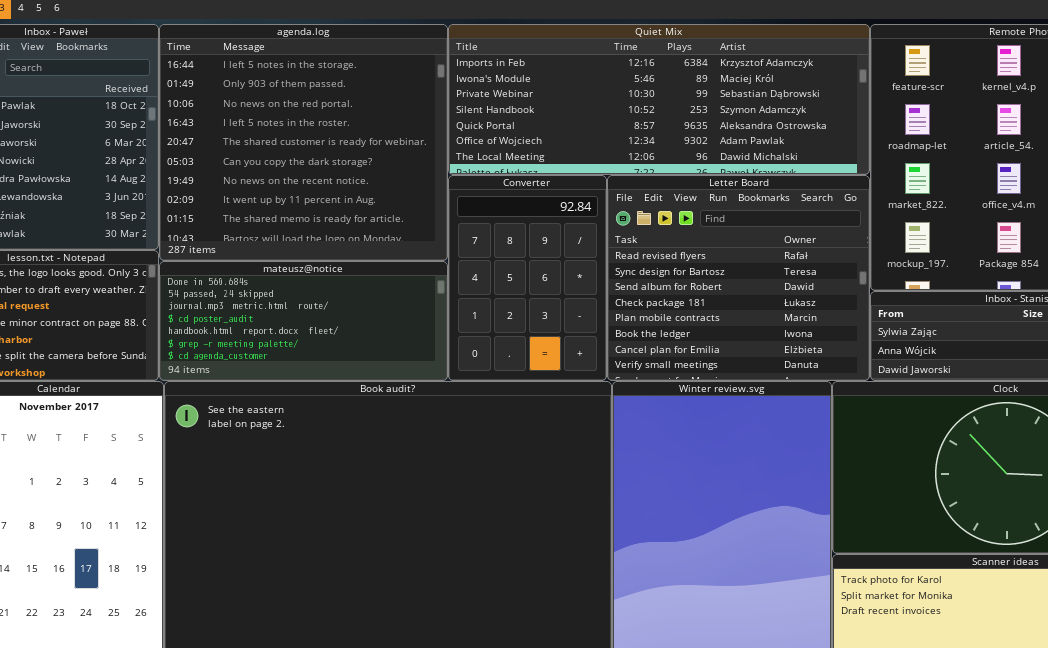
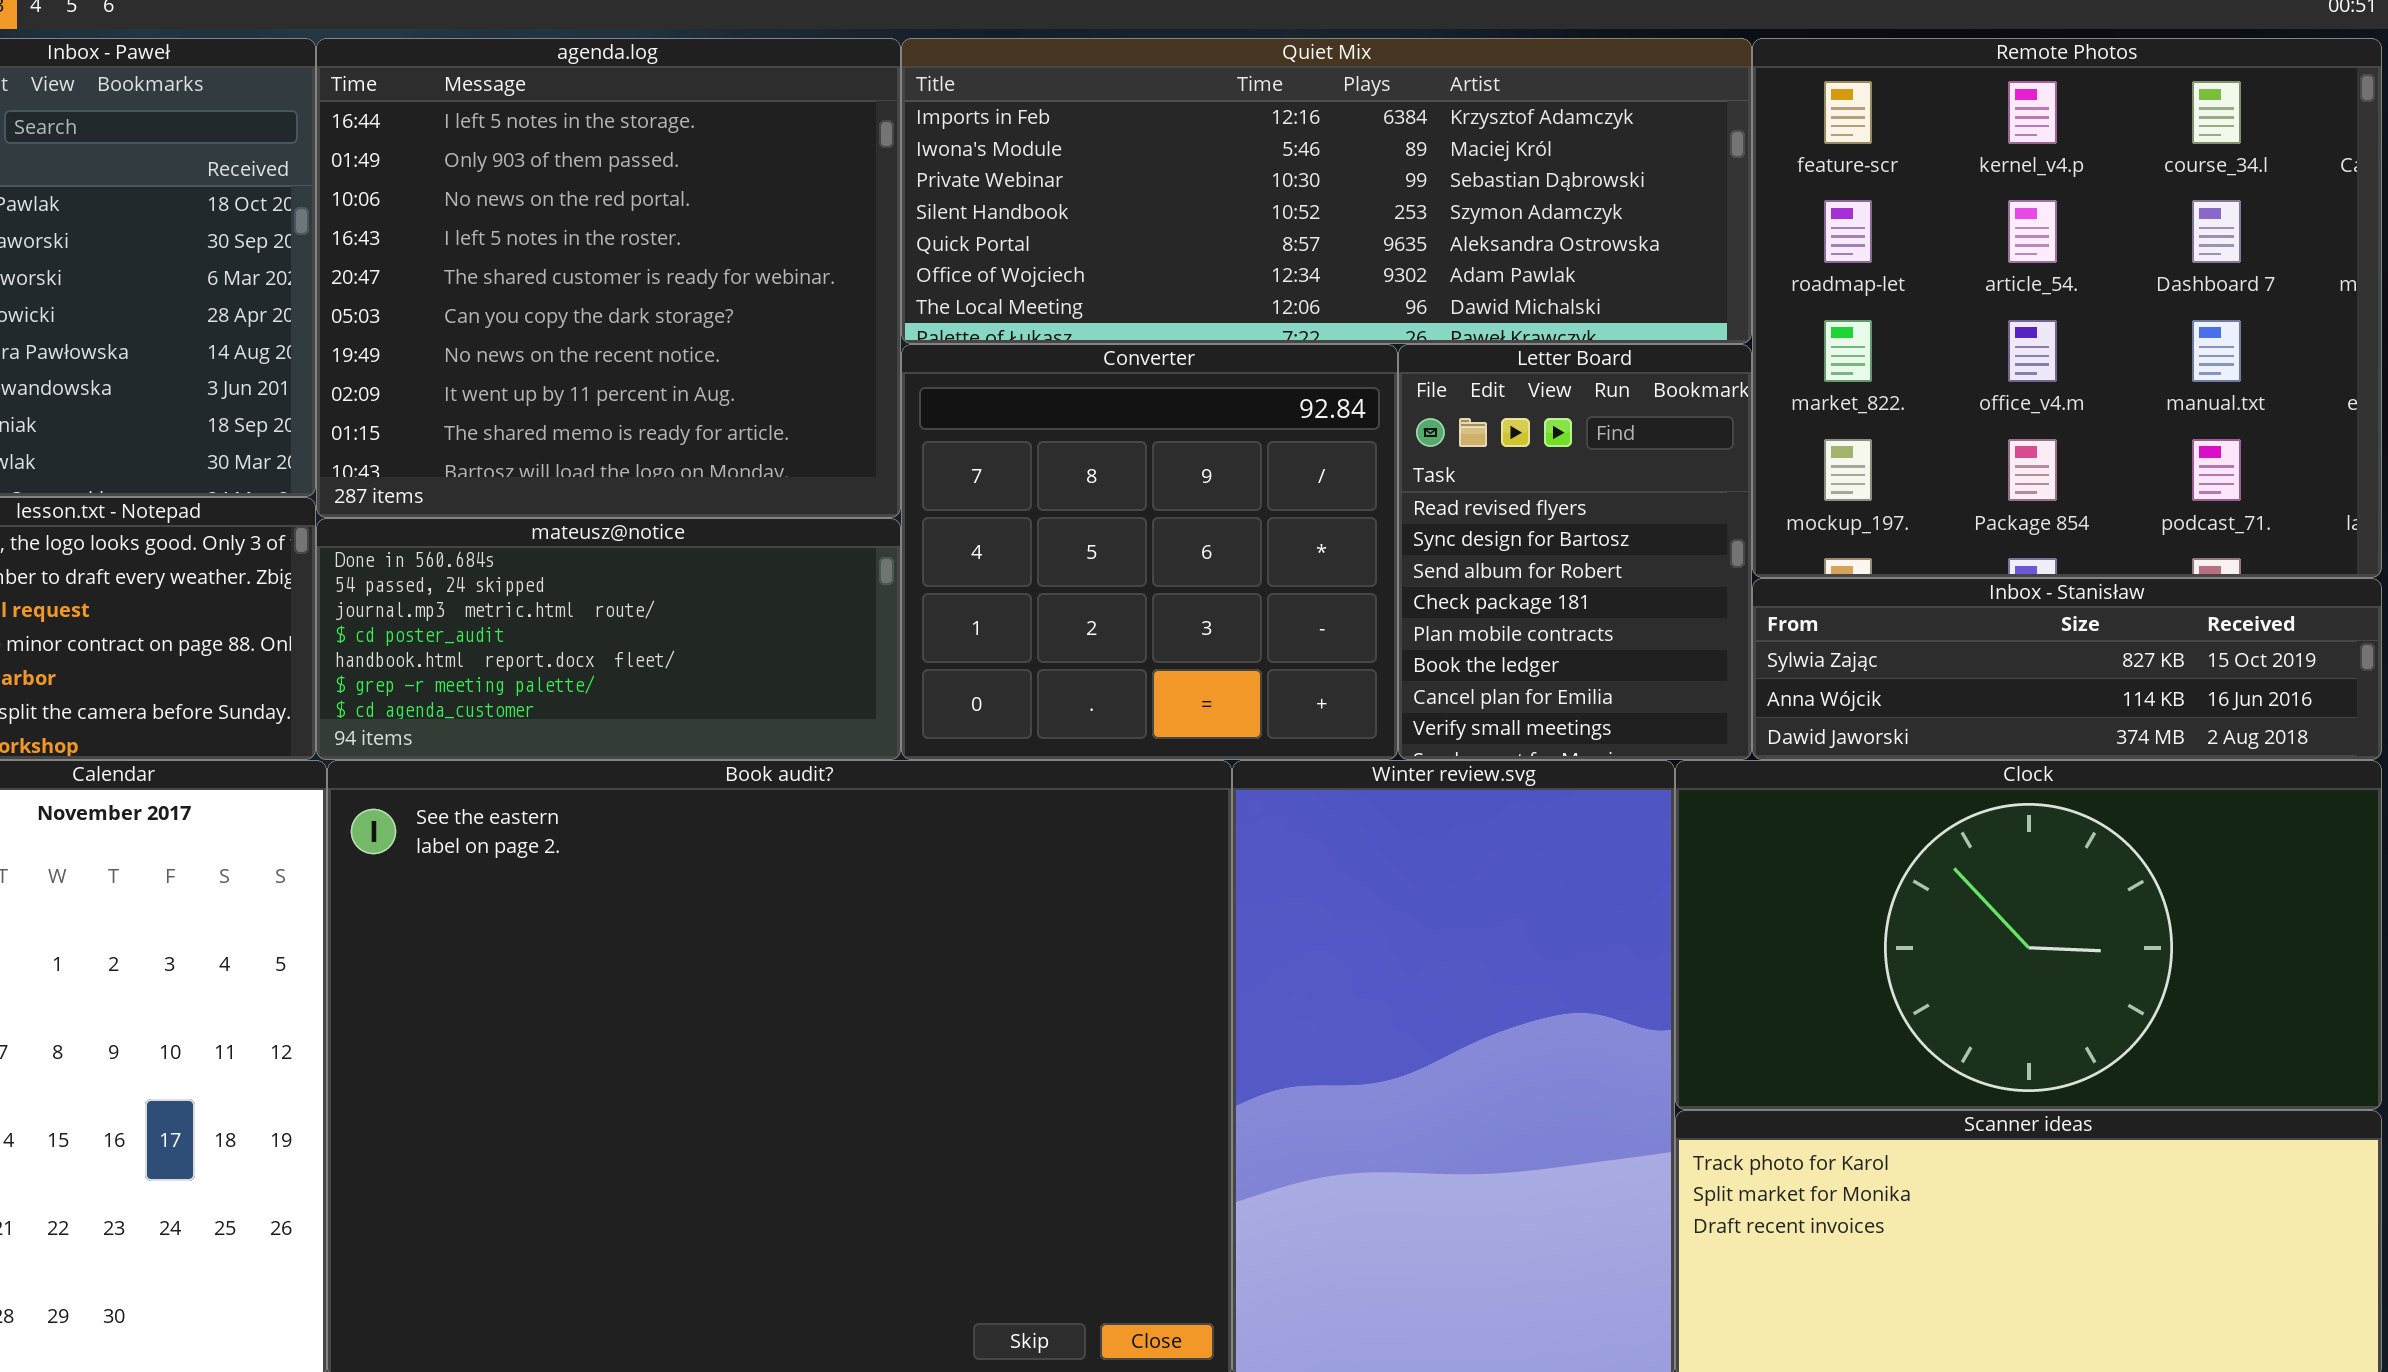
Converter: [448,175,607,381] -> [901,344,1398,760], resized
Letter Board: [607,175,870,381] -> [1398,344,1752,760], resized

